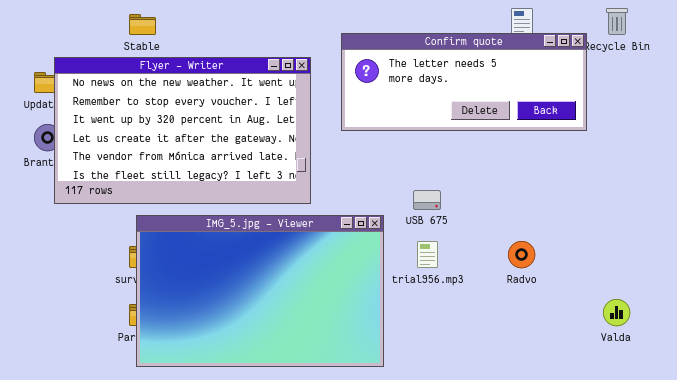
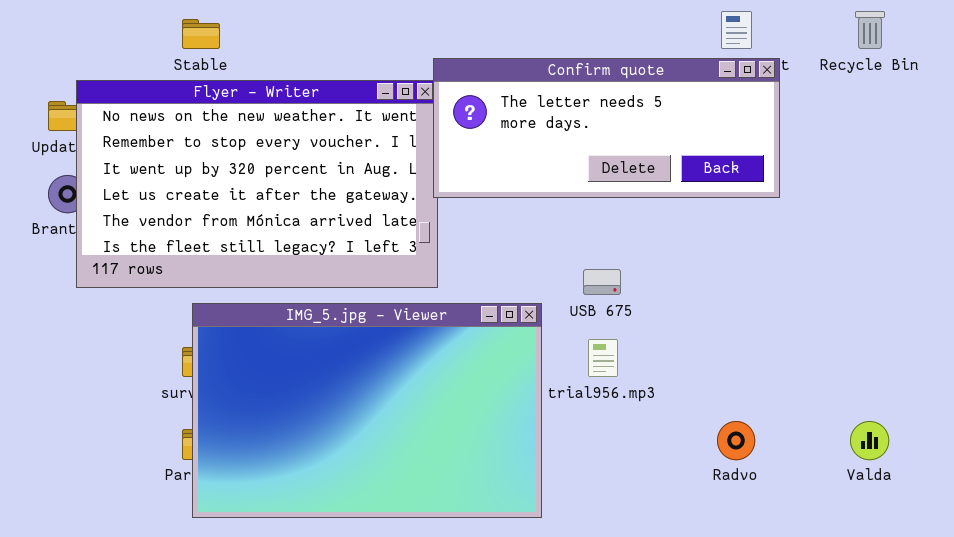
Confirm quote: [341,33,587,131] -> [433,58,780,198], moved
Radvo: [508,241,535,268] -> [717,421,755,460], moved

